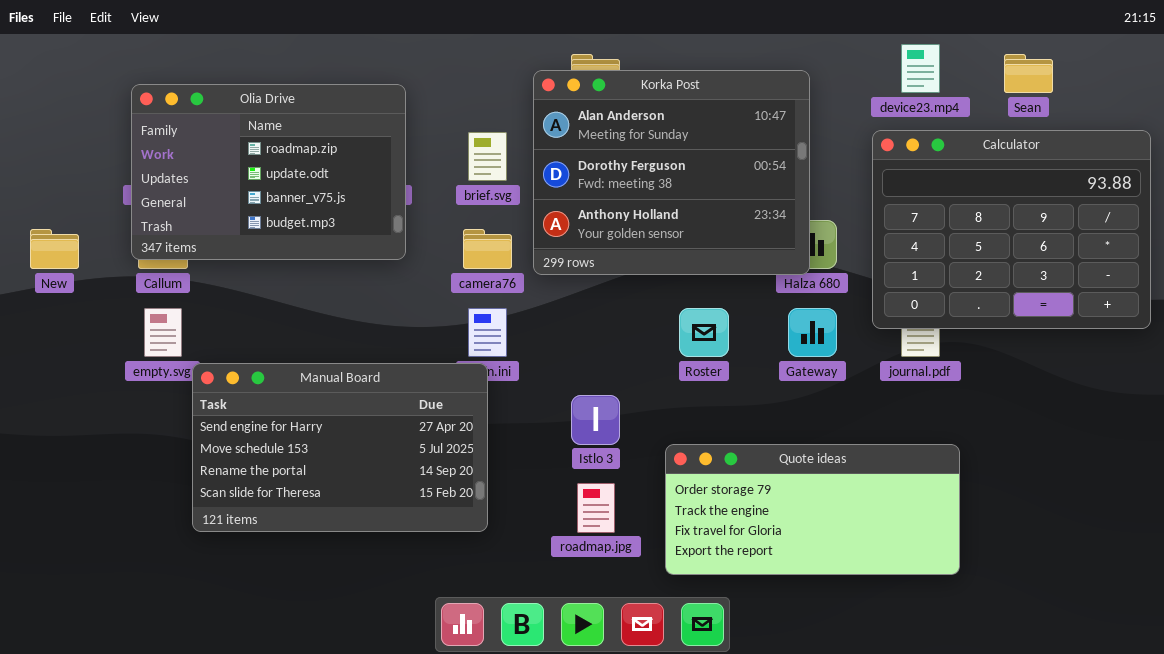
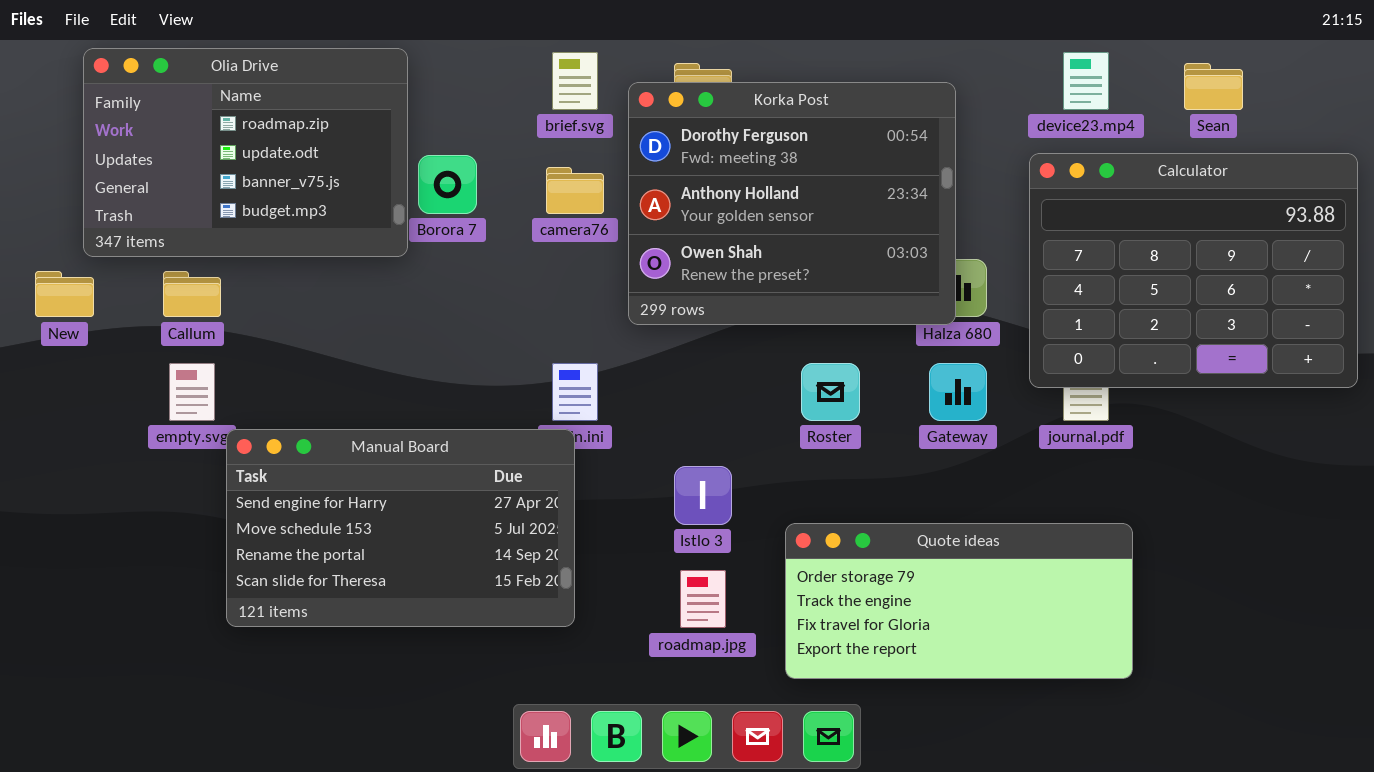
Korka Post: [533,70,810,275] -> [628,82,956,325], scrolled down 1 row
Olia Drive: [131,84,406,260] -> [83,48,408,257], moved
brief.svg: [468,132,507,181] -> [552,52,598,110], moved
camera76: [463,229,512,269] -> [546,167,604,214], moved

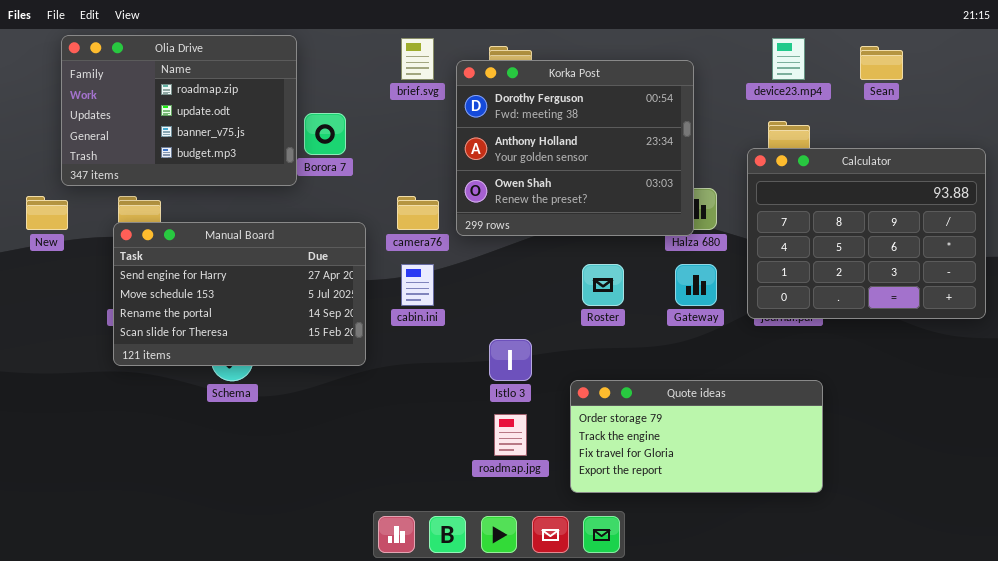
Calculator: [1029,153,1358,388] -> [747,148,986,319], moved
camera76: [546,167,604,214] -> [397,196,439,230], moved
Manual Board: [226,429,575,627] -> [113,222,366,366], moved

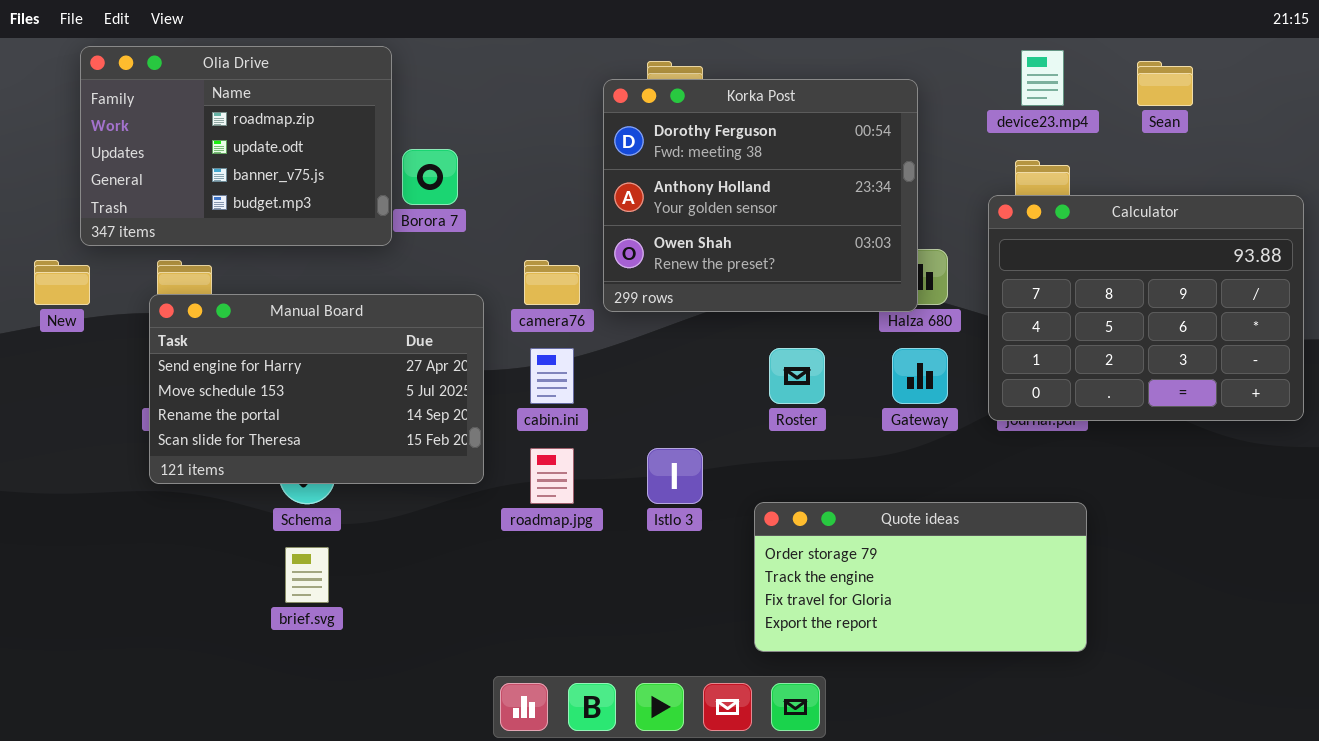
brief.svg: [401,38,434,80] -> [285,547,329,603], moved
roadmap.jpg: [494,414,527,456] -> [530,448,574,504], moved

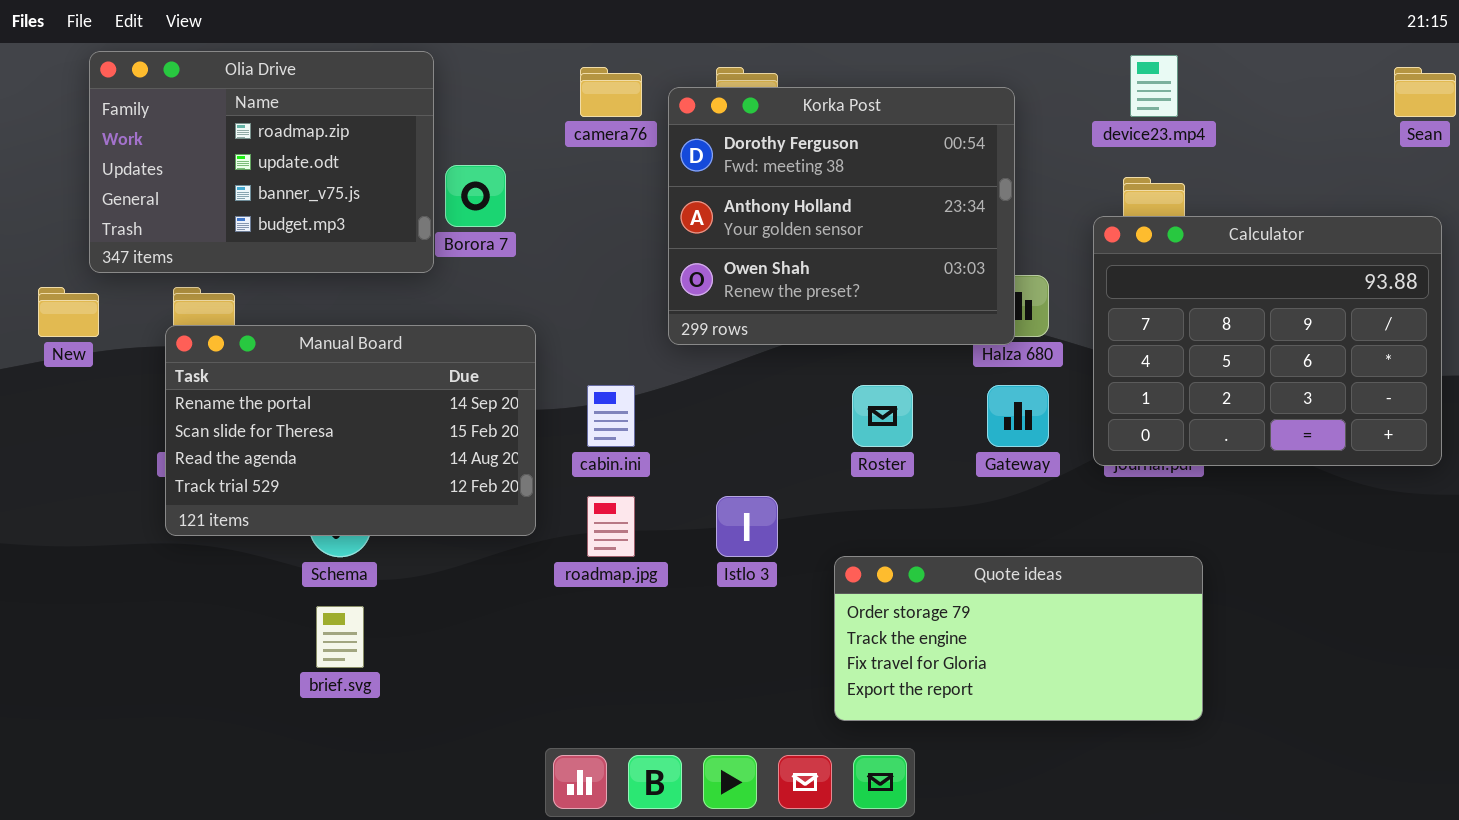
Sean: [1137,61,1193,106] -> [1394,67,1456,117], moved
camera76: [524,260,580,305] -> [580,67,642,117], moved
Manual Board: [149,294,484,484] -> [165,325,536,536], scrolled down 2 rows

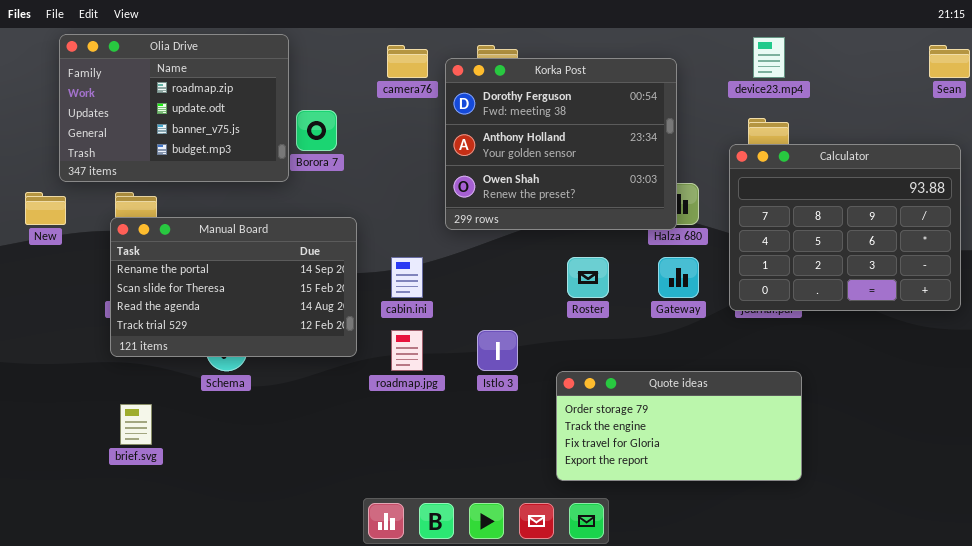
brief.svg: [316,606,364,668] -> [120,404,152,445], moved

